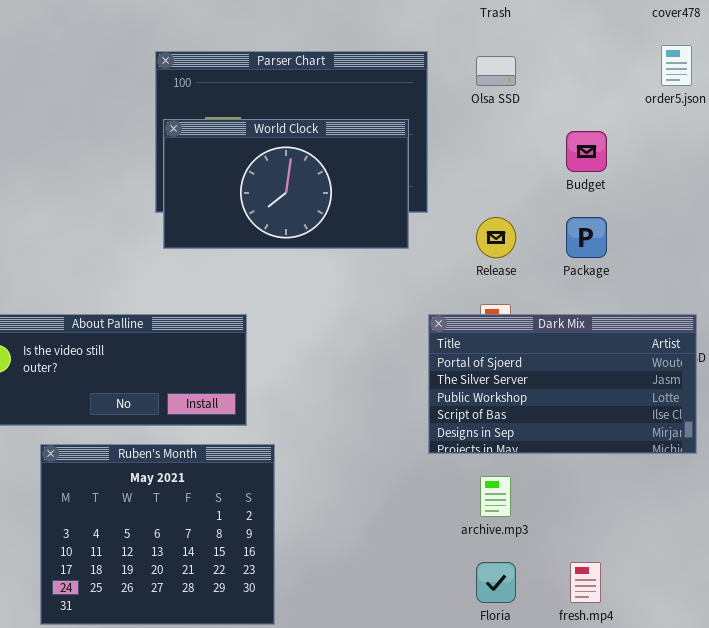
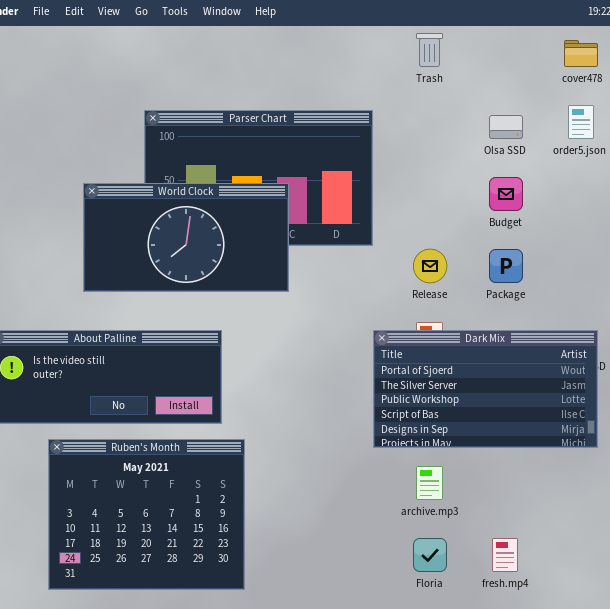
Olsa SSD: [476,56,516,86] -> [489,115,523,139], moved
World Clock: [163,119,409,249] -> [83,183,289,292], moved

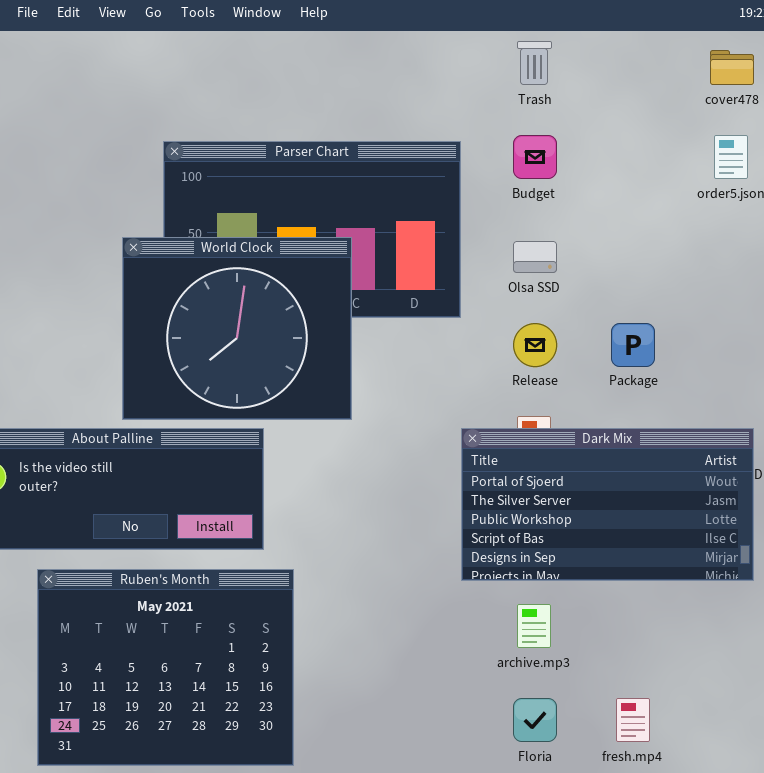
Olsa SSD: [489,115,523,139] -> [513,241,557,273], moved
Budget: [489,177,523,211] -> [513,135,557,179], moved
World Clock: [83,183,289,292] -> [122,237,352,420], resized

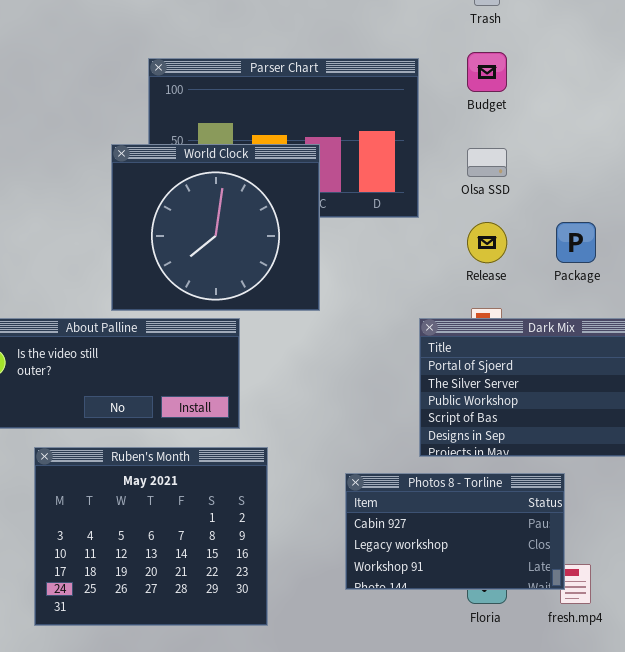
Photos 8 - Torline: none -> [345,473,565,590], opened

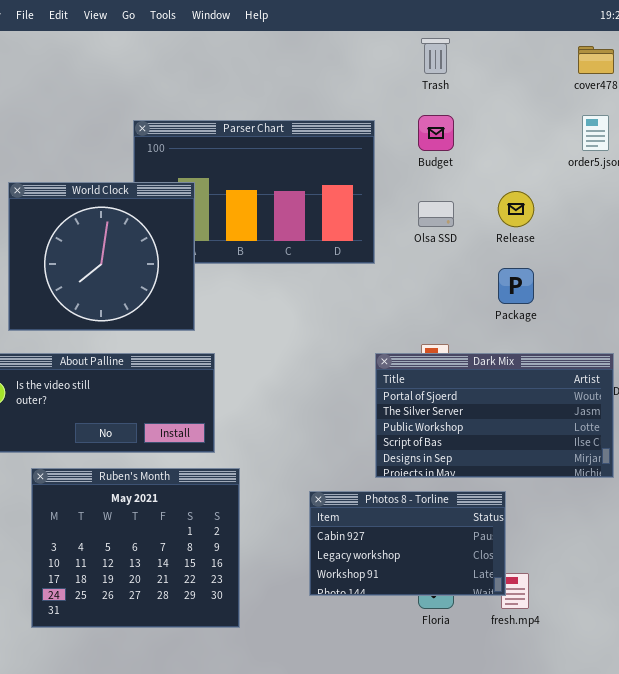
World Clock: [111,144,320,311] -> [8,182,195,331], moved
Release: [467,222,507,263] -> [498,191,534,227], moved

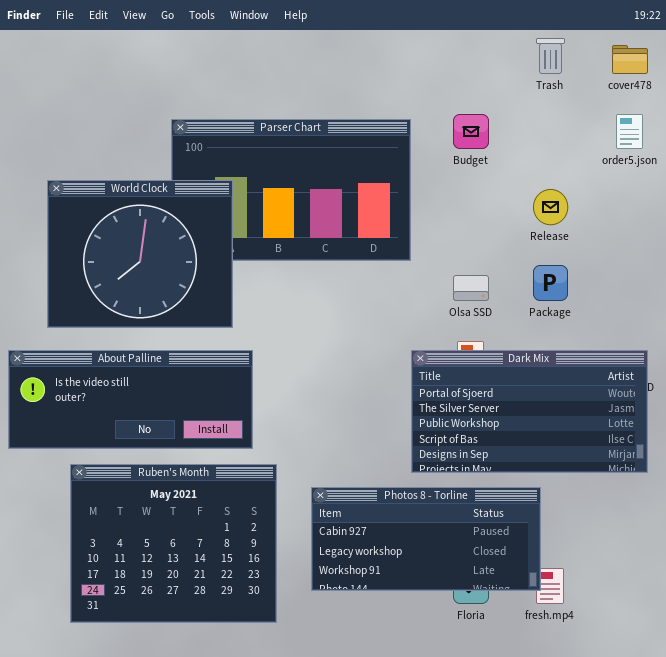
Trash: [421,38,450,74] -> [536,38,565,74], moved
Olsa SSD: [418,201,454,227] -> [453,275,489,301], moved
Photos 8 - Torline: [309,491,506,596] -> [311,487,541,591], resized

